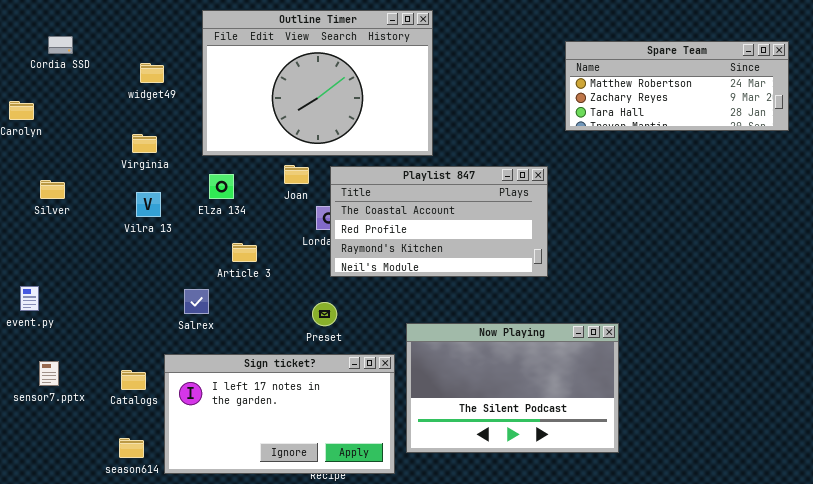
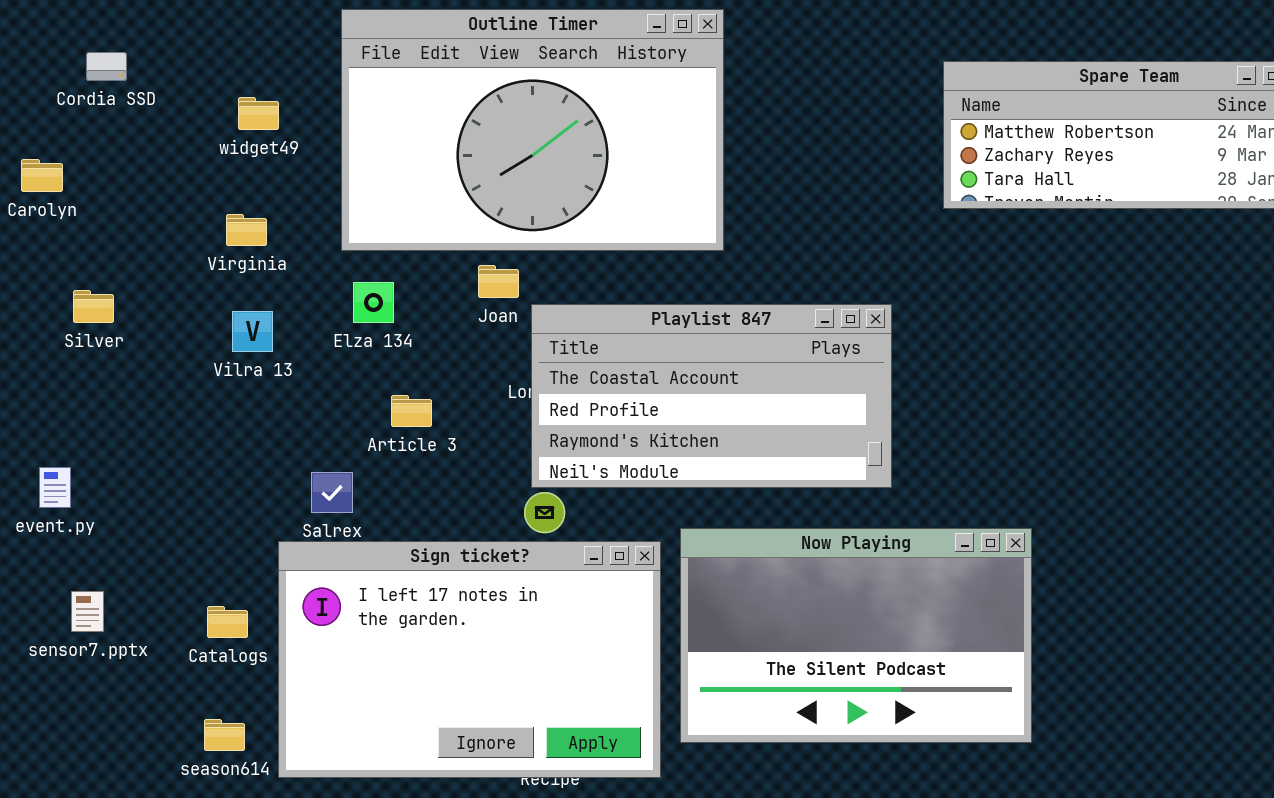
Playlist 847: [330,166,548,277] -> [531,304,892,488], moved
Sign ticket?: [164,354,395,474] -> [278,541,661,778], resized

